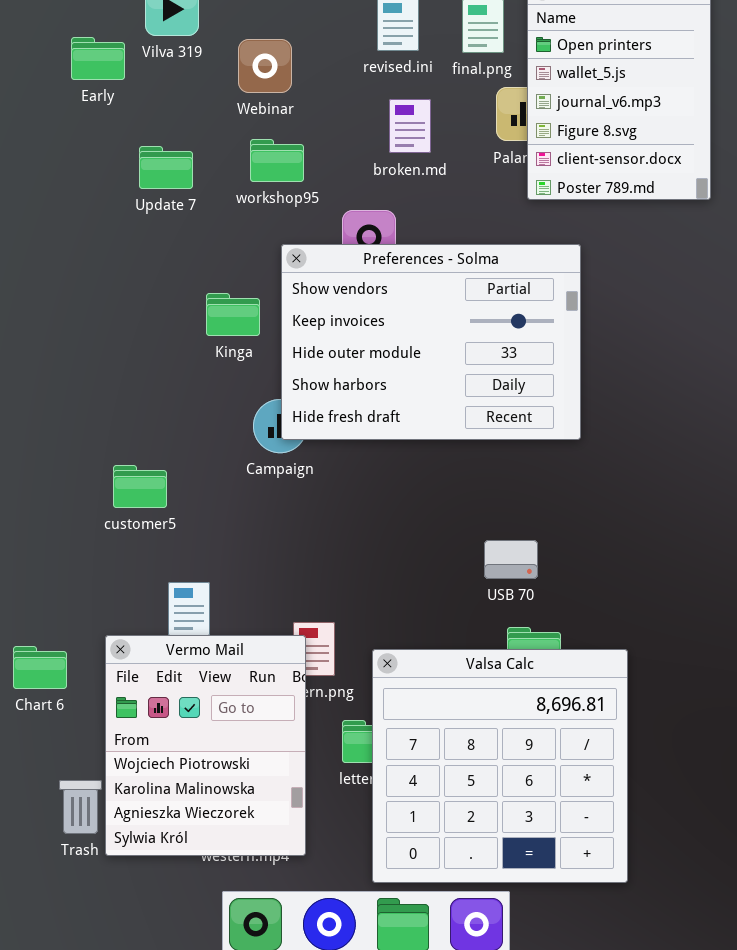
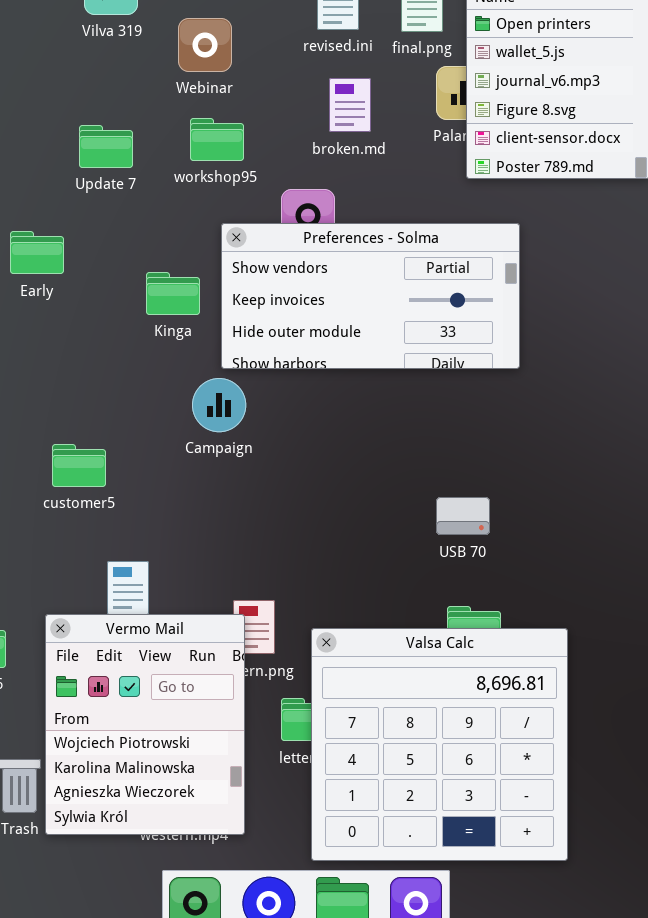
Early: [71,37,125,80] -> [10,231,64,274], moved
Preferences - Solma: [281,244,581,440] -> [221,223,520,369], resized
USB 70: [484,540,538,579] -> [436,497,490,535], moved

